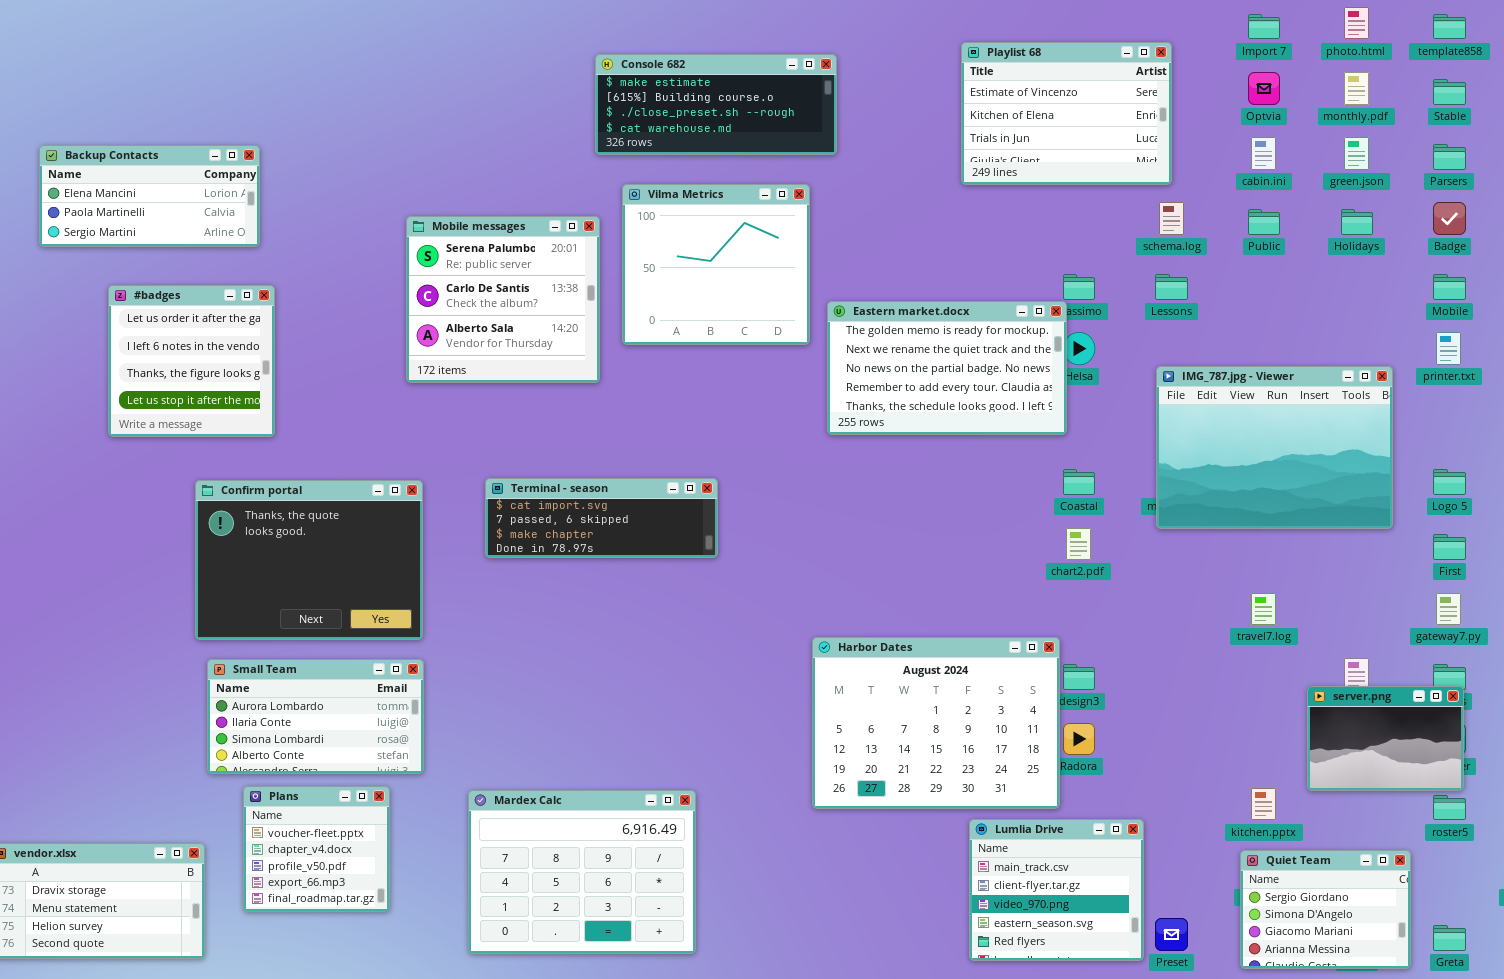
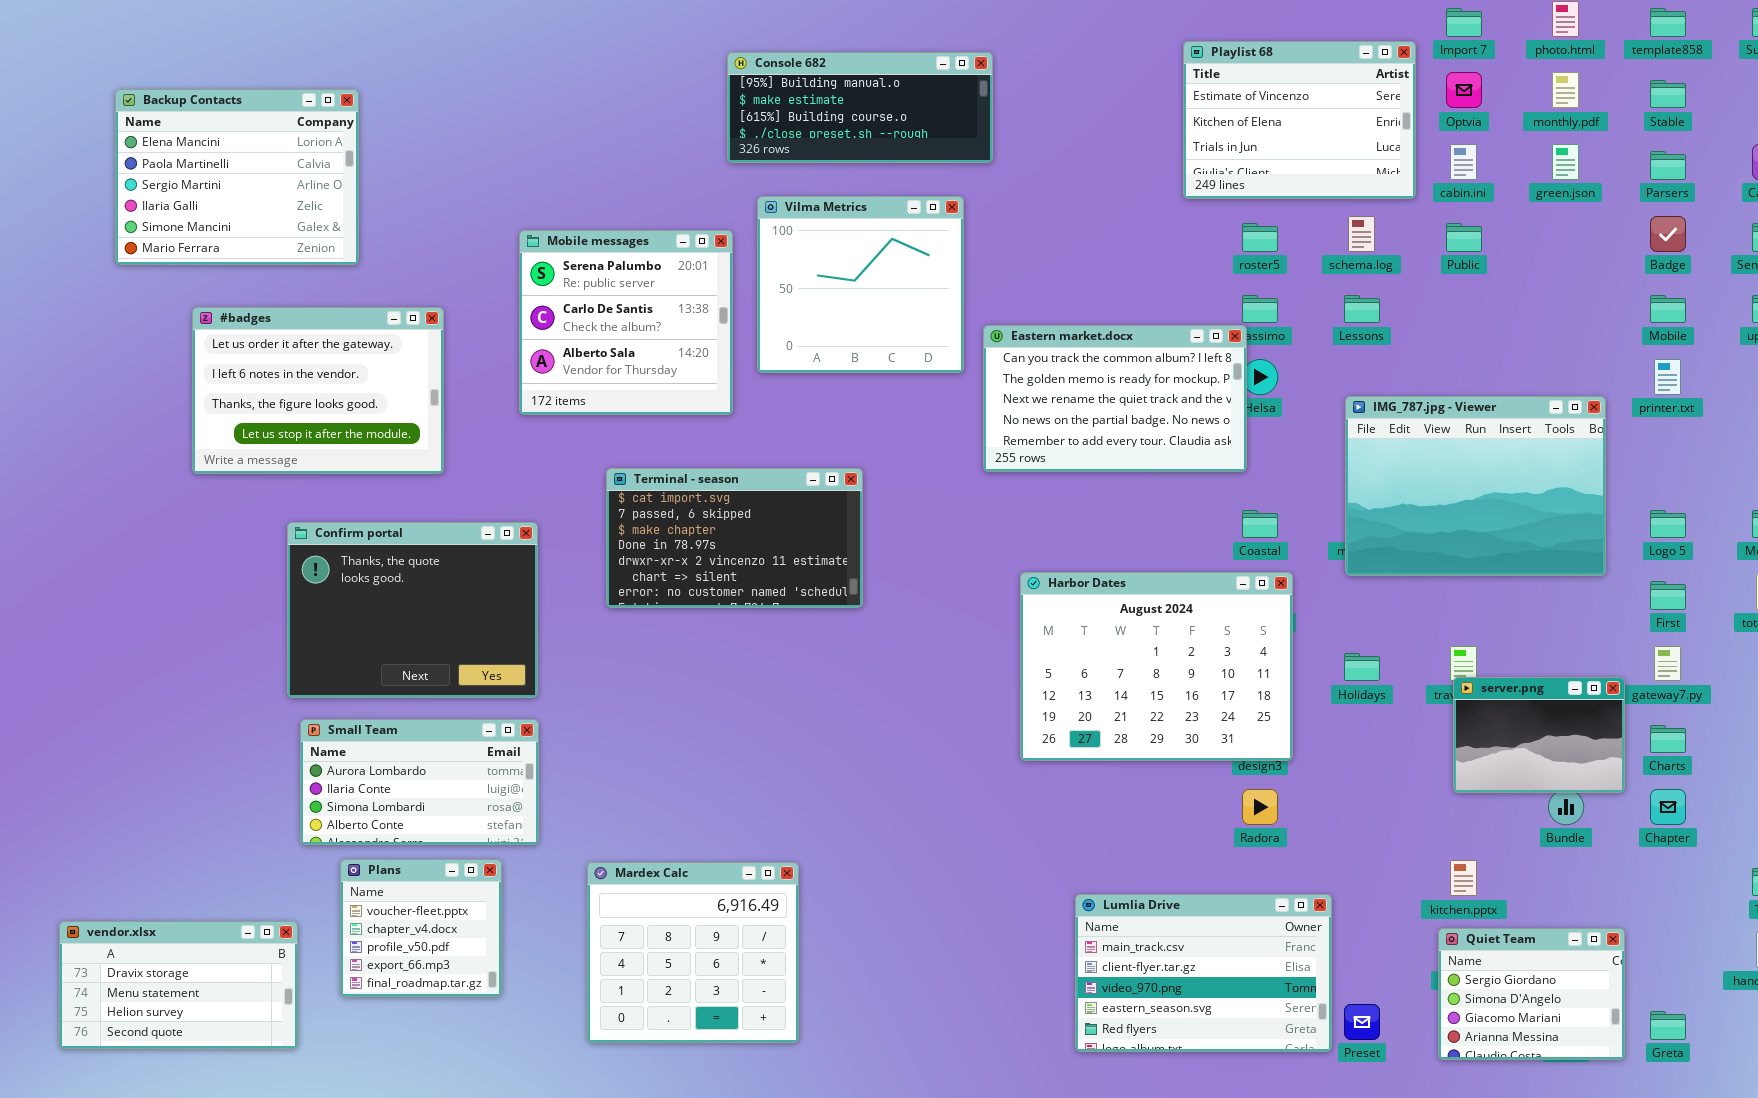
Playlist 68: [961,42,1172,185] -> [1183,41,1416,199], moved
Console 682: [595,54,837,155] -> [727,52,993,163], scrolled up 1 row
Backup Contacts: [39,145,260,247] -> [115,89,359,265], resized
Holidays: [1341,209,1373,235] -> [1344,653,1380,681], moved
#badges: [108,285,275,437] -> [192,307,444,474], resized
Eastern market.docx: [827,301,1067,435] -> [983,325,1247,472], scrolled up 1 row
Terminal - season: [485,478,718,558] -> [606,468,863,608], resized
Harbor Dates: [812,637,1060,809] -> [1020,572,1293,761], moved
server.png: [1307,686,1464,791] -> [1453,677,1625,793], moved
Mardex Calc: [468,790,696,954] -> [587,862,799,1043], resized
roster5: [1433,795,1466,820] -> [1242,223,1278,252], moved
Lumlia Drive: [969,819,1144,961] -> [1075,894,1332,1052], resized

